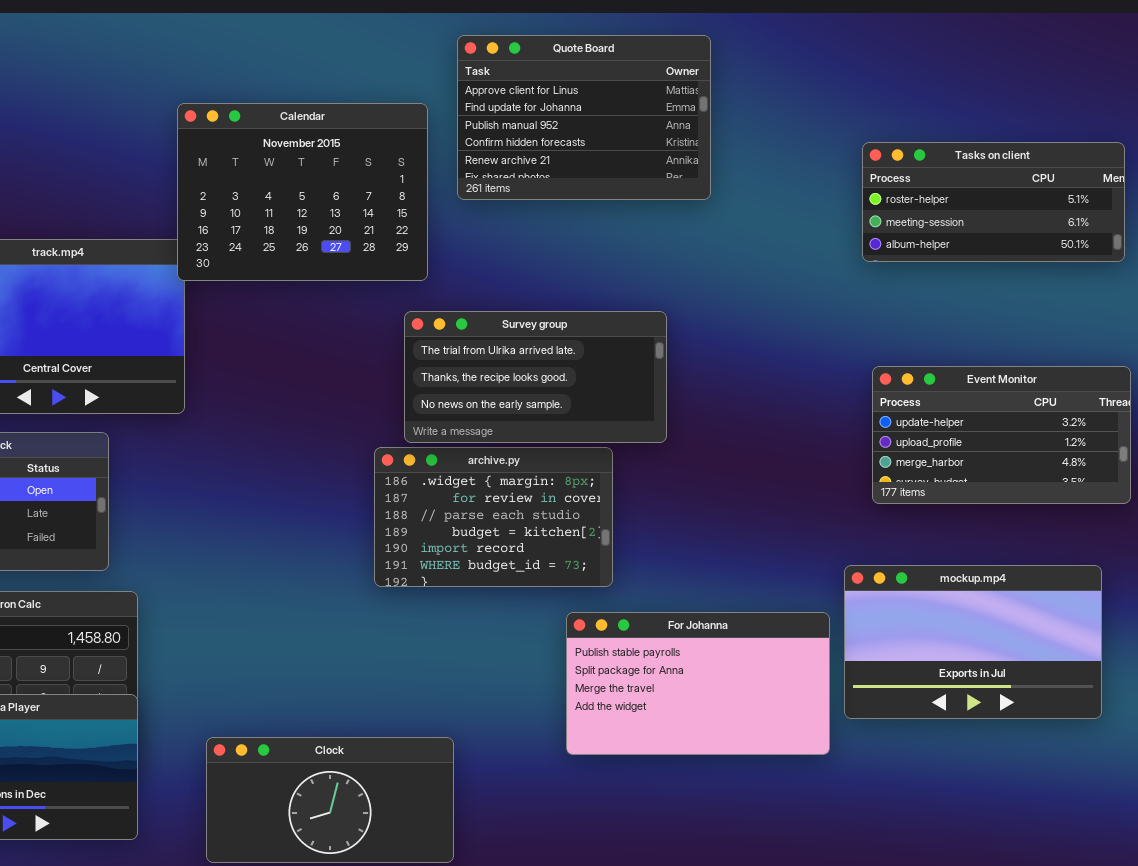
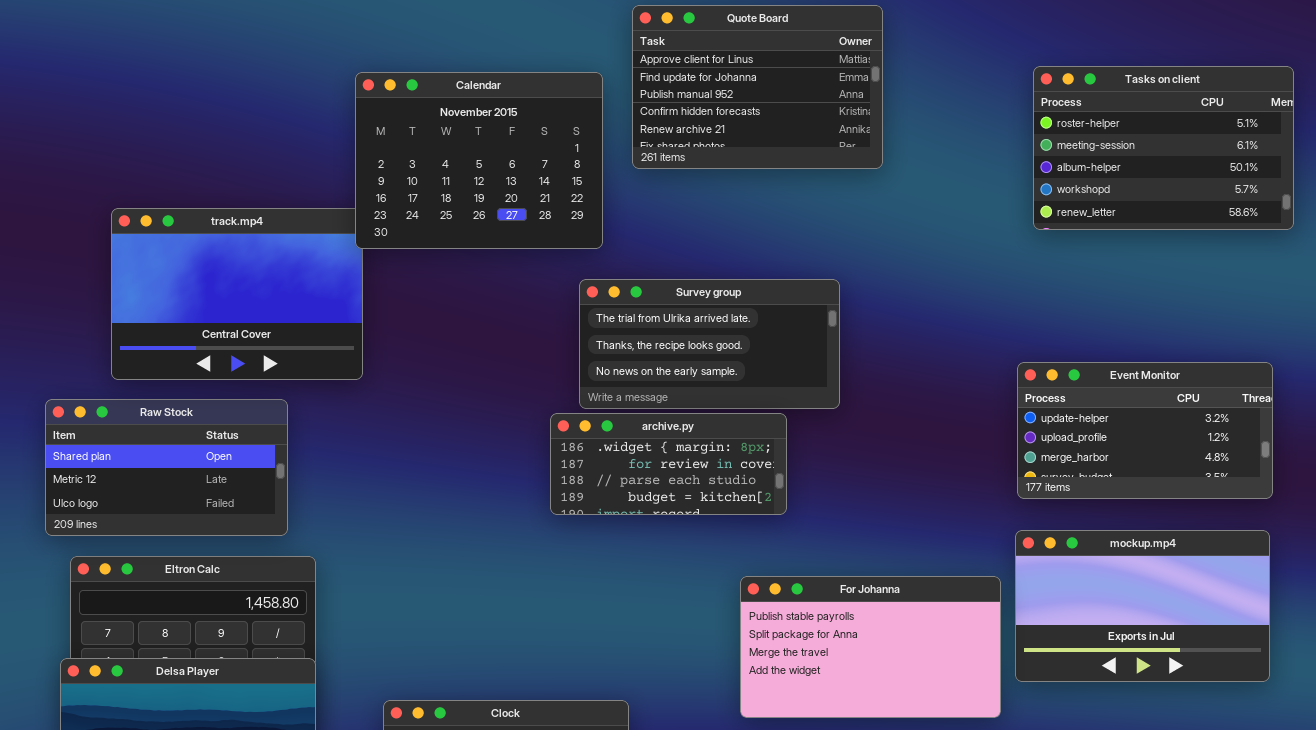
Tasks on client: [862,142,1125,262] -> [1033,66,1294,230], resized
Event Monitor: [872,366,1131,504] -> [1017,362,1273,499], moved
archive.py: [374,447,613,587] -> [550,413,787,515], resized

